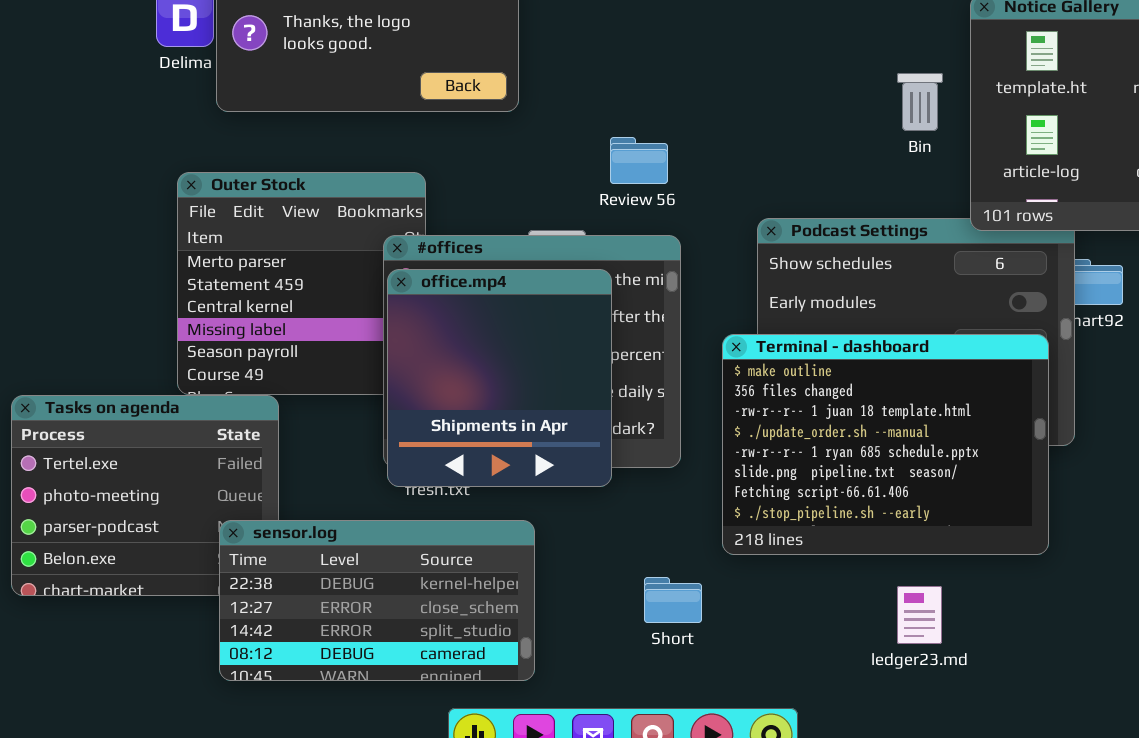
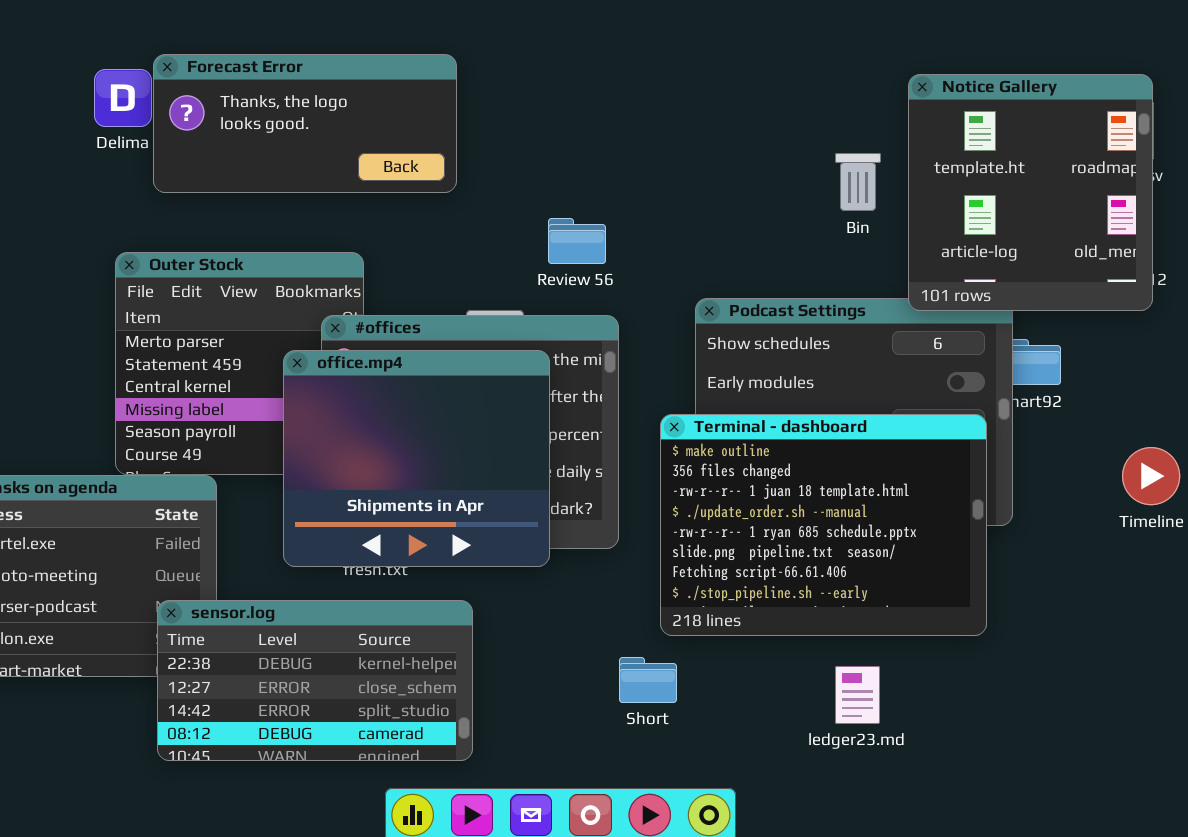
office.mp4: [387,269,612,487] -> [283,350,550,567], resized
Short: [644,577,702,623] -> [619,657,677,703], moved

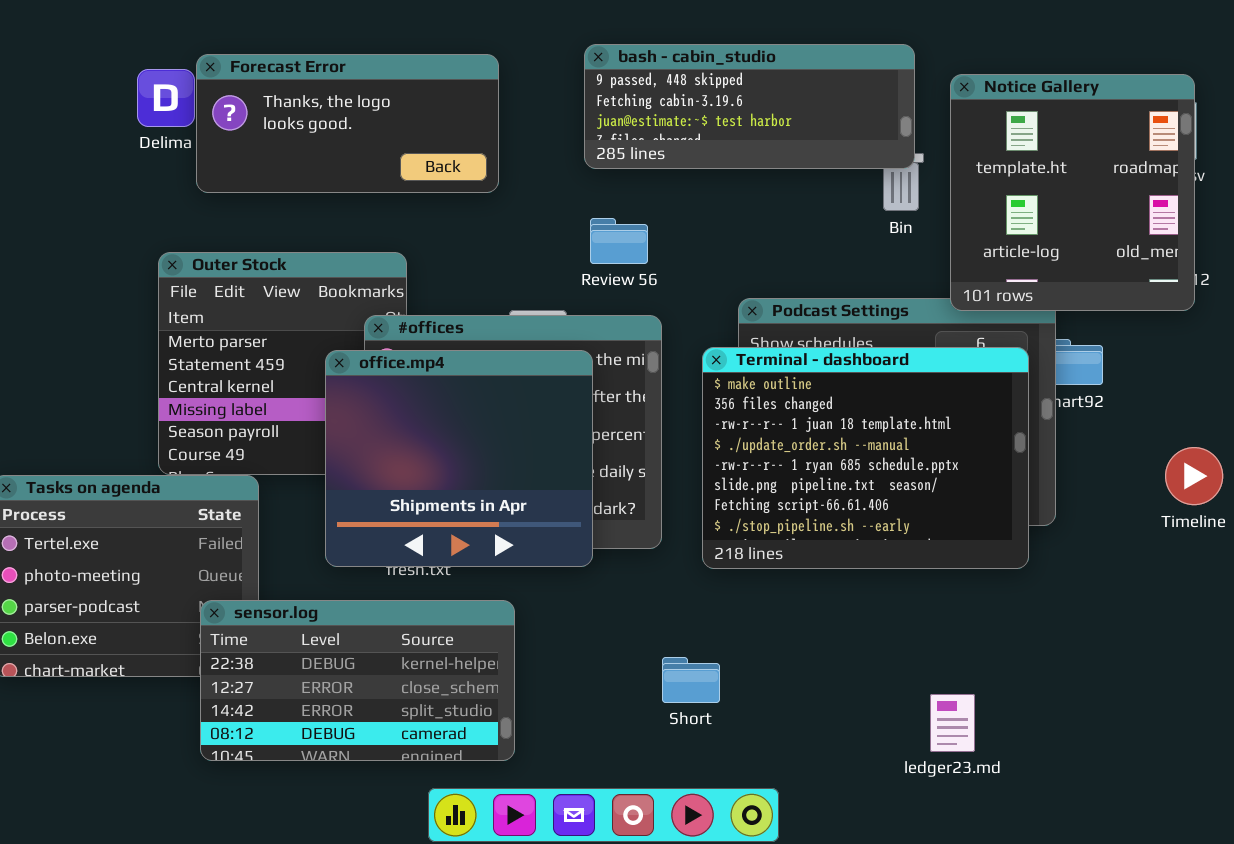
bash - cabin_studio: none -> [584,44,915,169], opened
Terminal - dashboard: [660,414,987,636] -> [702,347,1029,569], moved
ledger23.md: [835,666,880,724] -> [930,694,975,752], moved

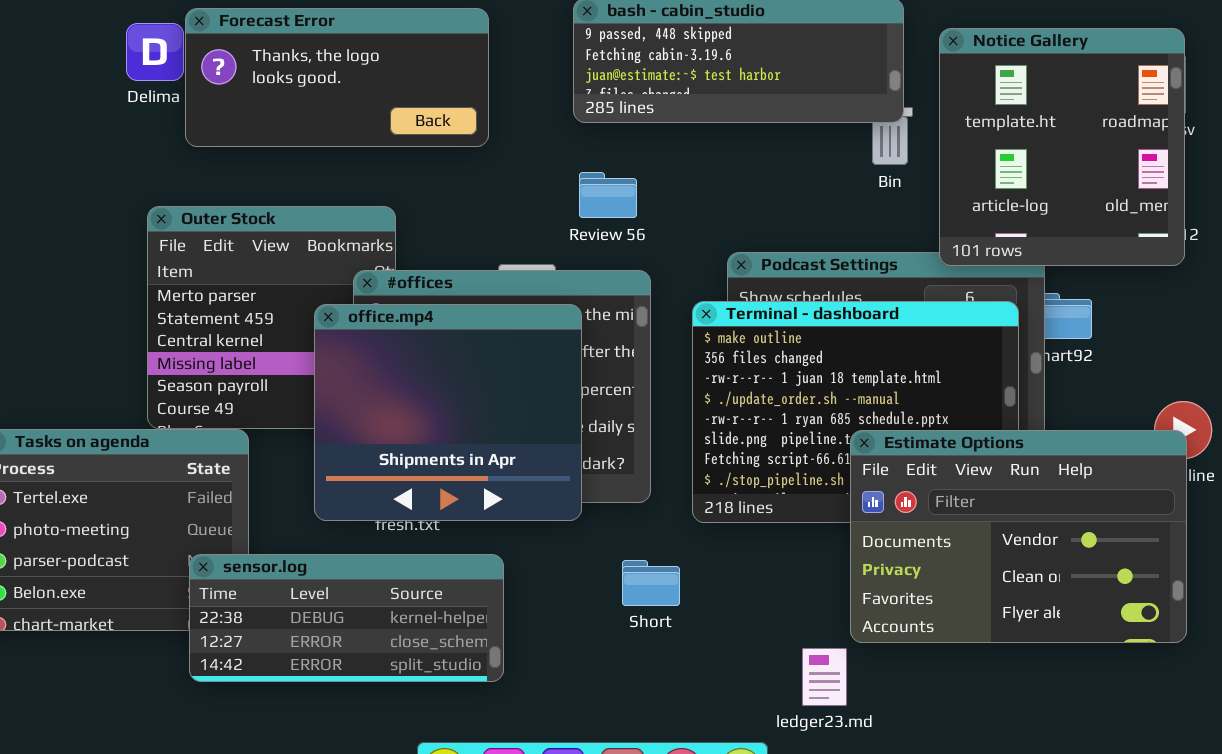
Estimate Options: none -> [850,430,1187,643], opened
sensor.log: [200,600,515,761] -> [189,554,504,682], resized
Short: [662,657,720,703] -> [622,560,680,606], moved
ledger23.md: [930,694,975,752] -> [802,648,847,706], moved

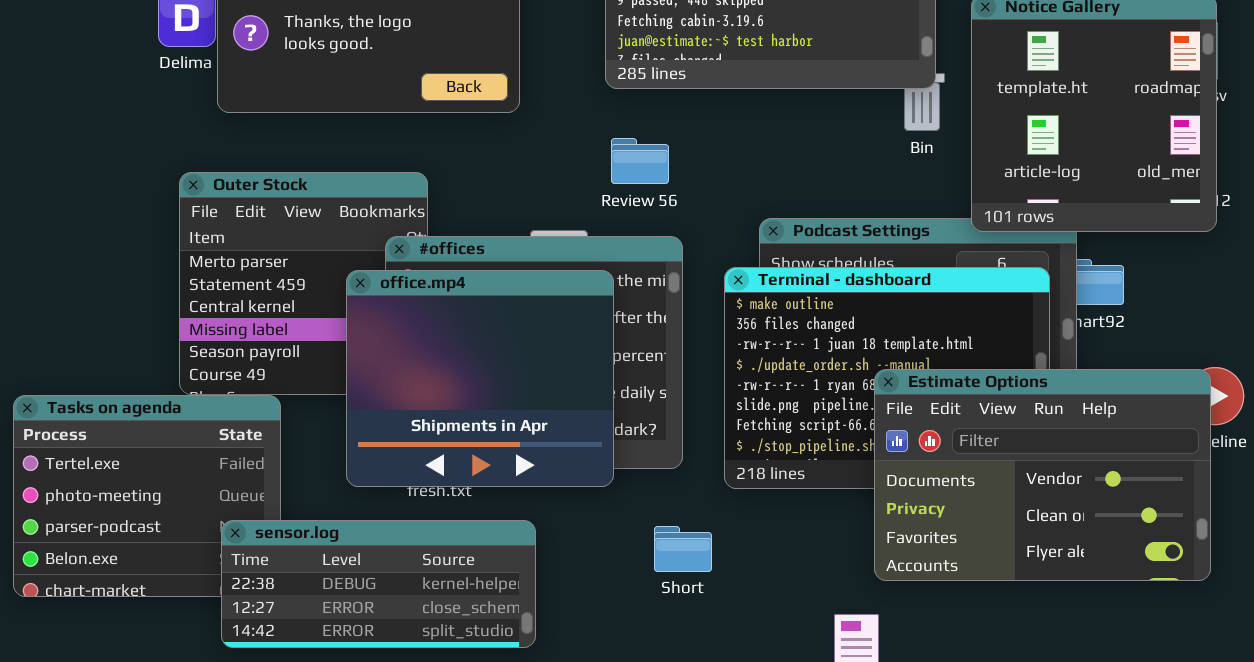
Estimate Options: [850,430,1187,643] -> [874,369,1211,581], moved

